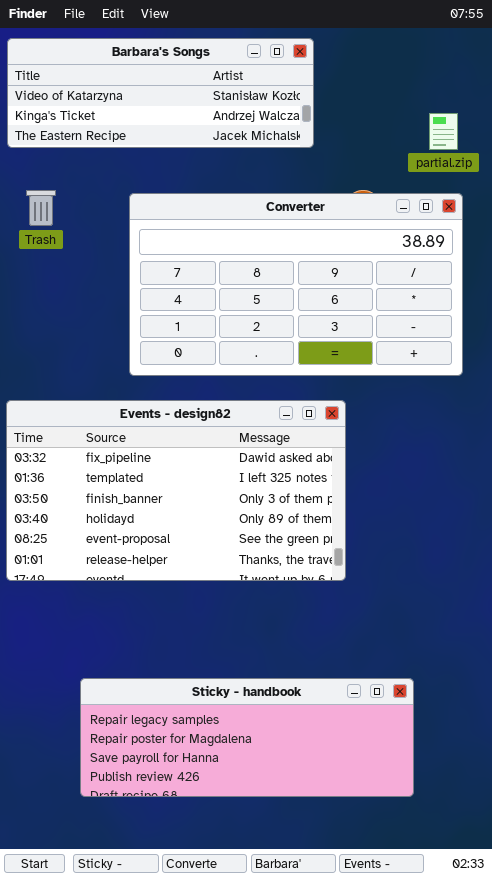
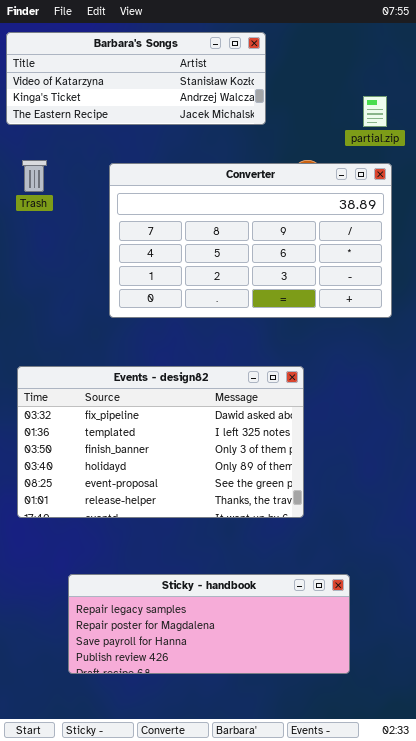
Events - design82: [6,400,346,581] -> [17,366,304,518], moved

